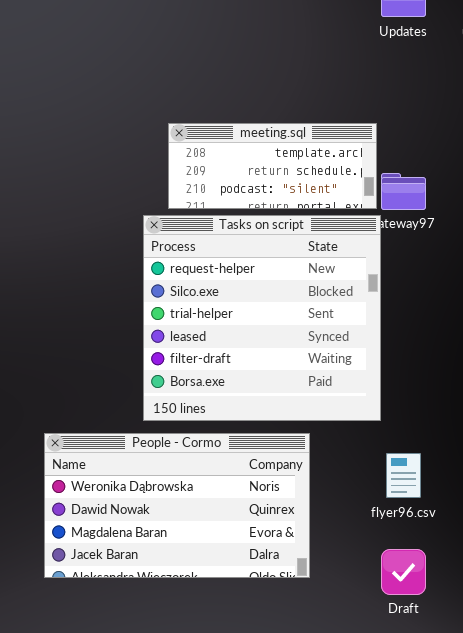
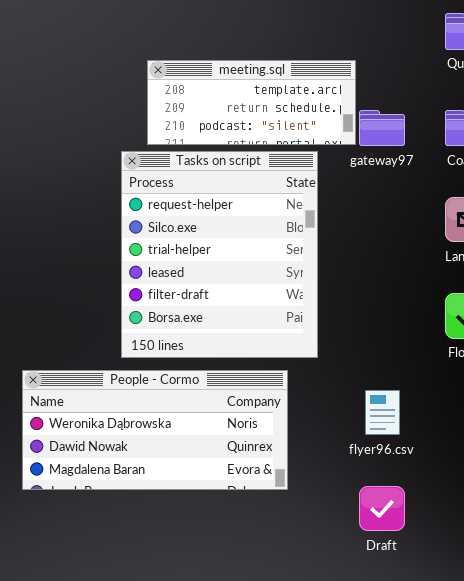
Tasks on script: [143,215,381,421] -> [121,151,318,358], resized
People - Cormo: [44,433,310,578] -> [22,370,288,490], resized

